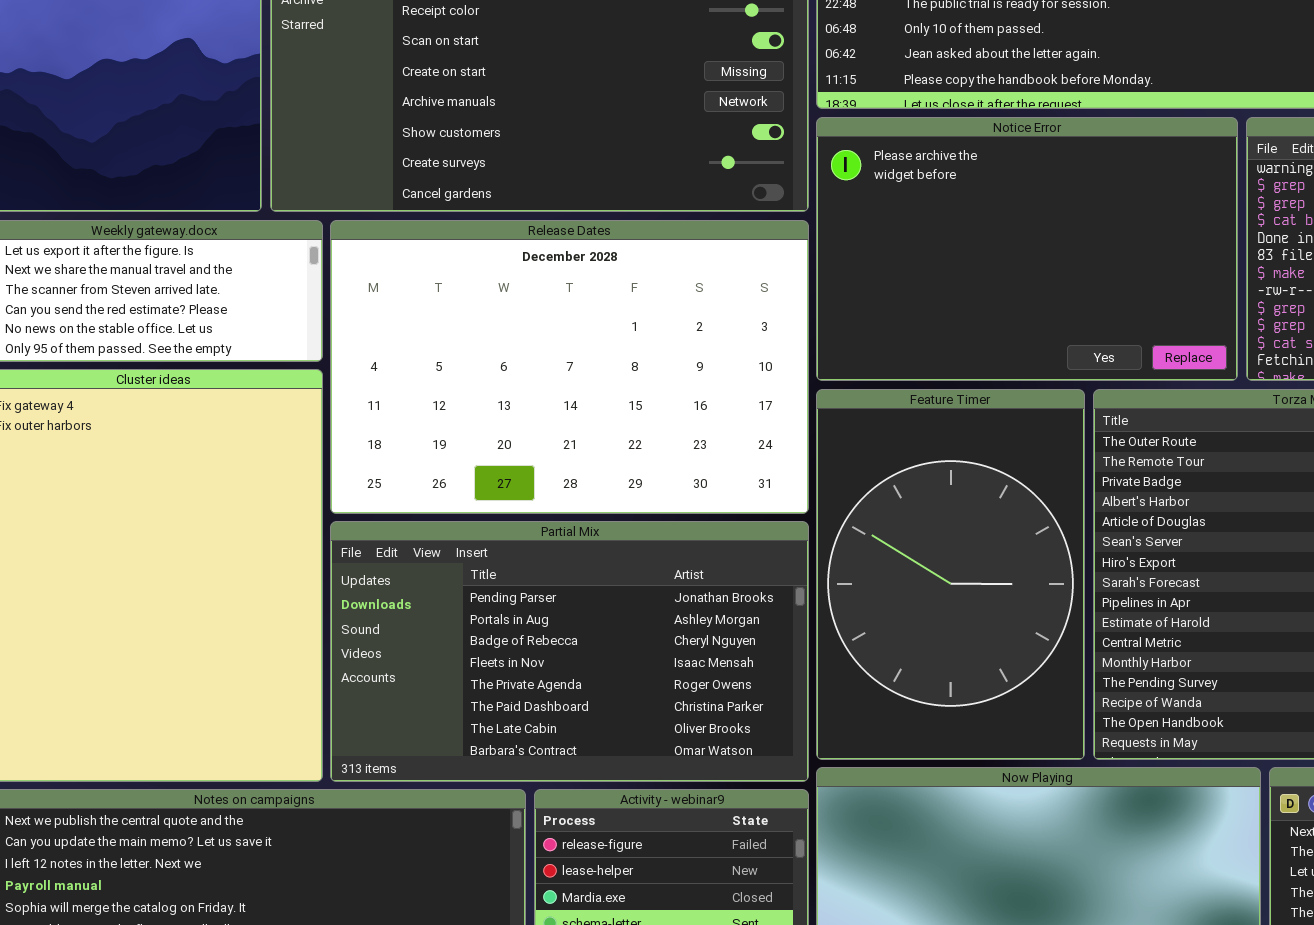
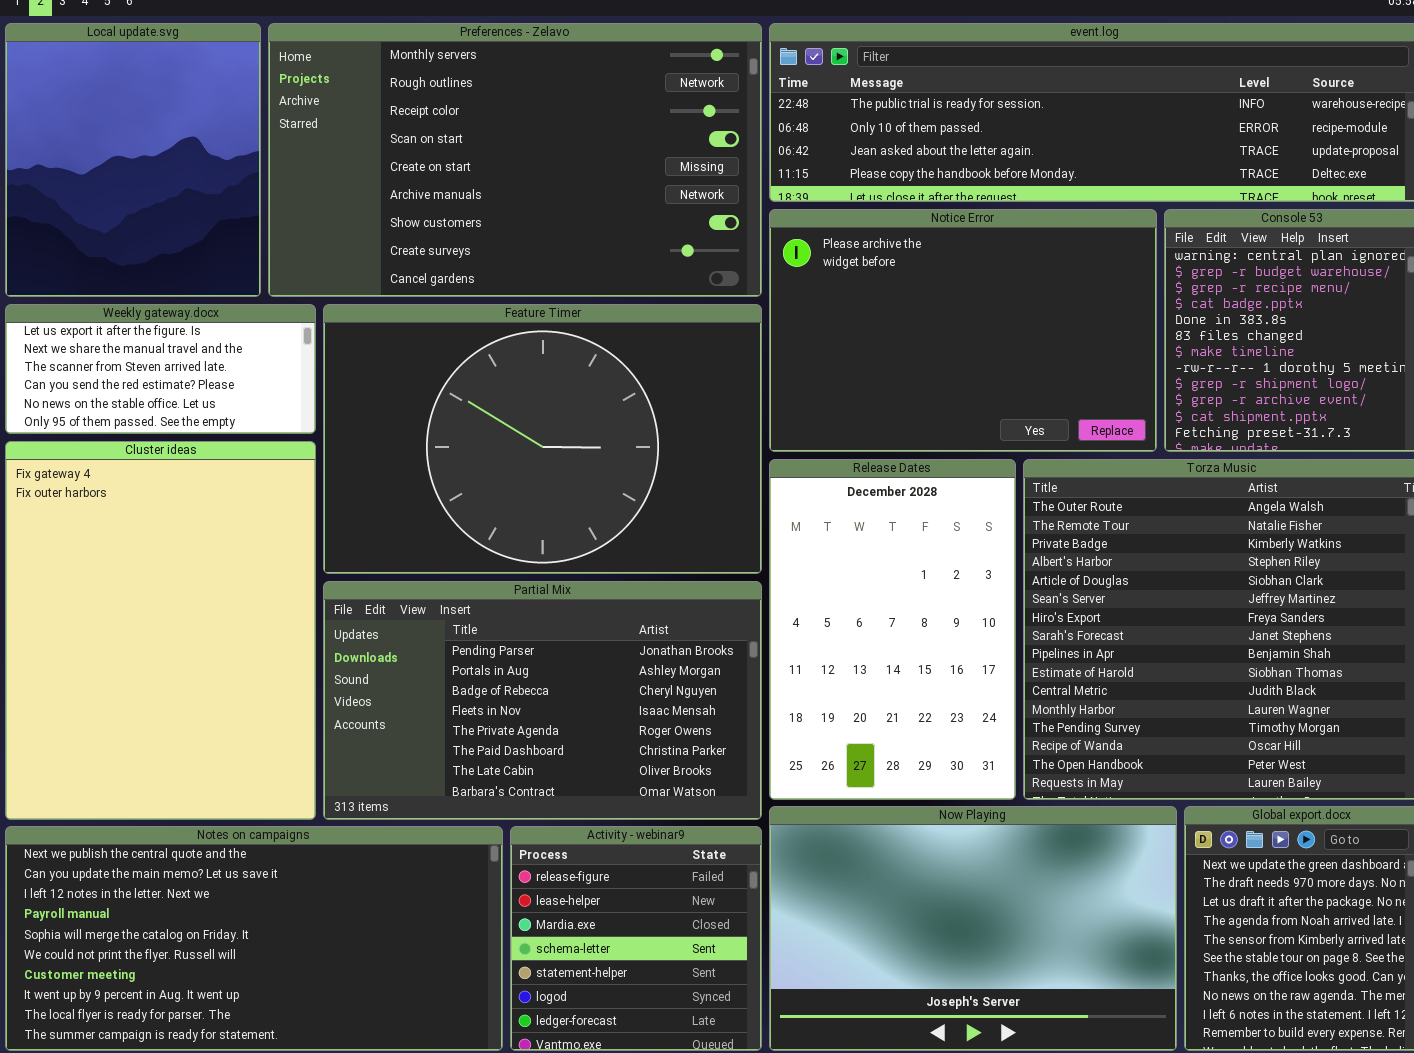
Release Dates: [330,220,809,514] -> [769,459,1016,800], moved, resized
Feature Timer: [816,389,1085,760] -> [323,304,762,574], moved, resized

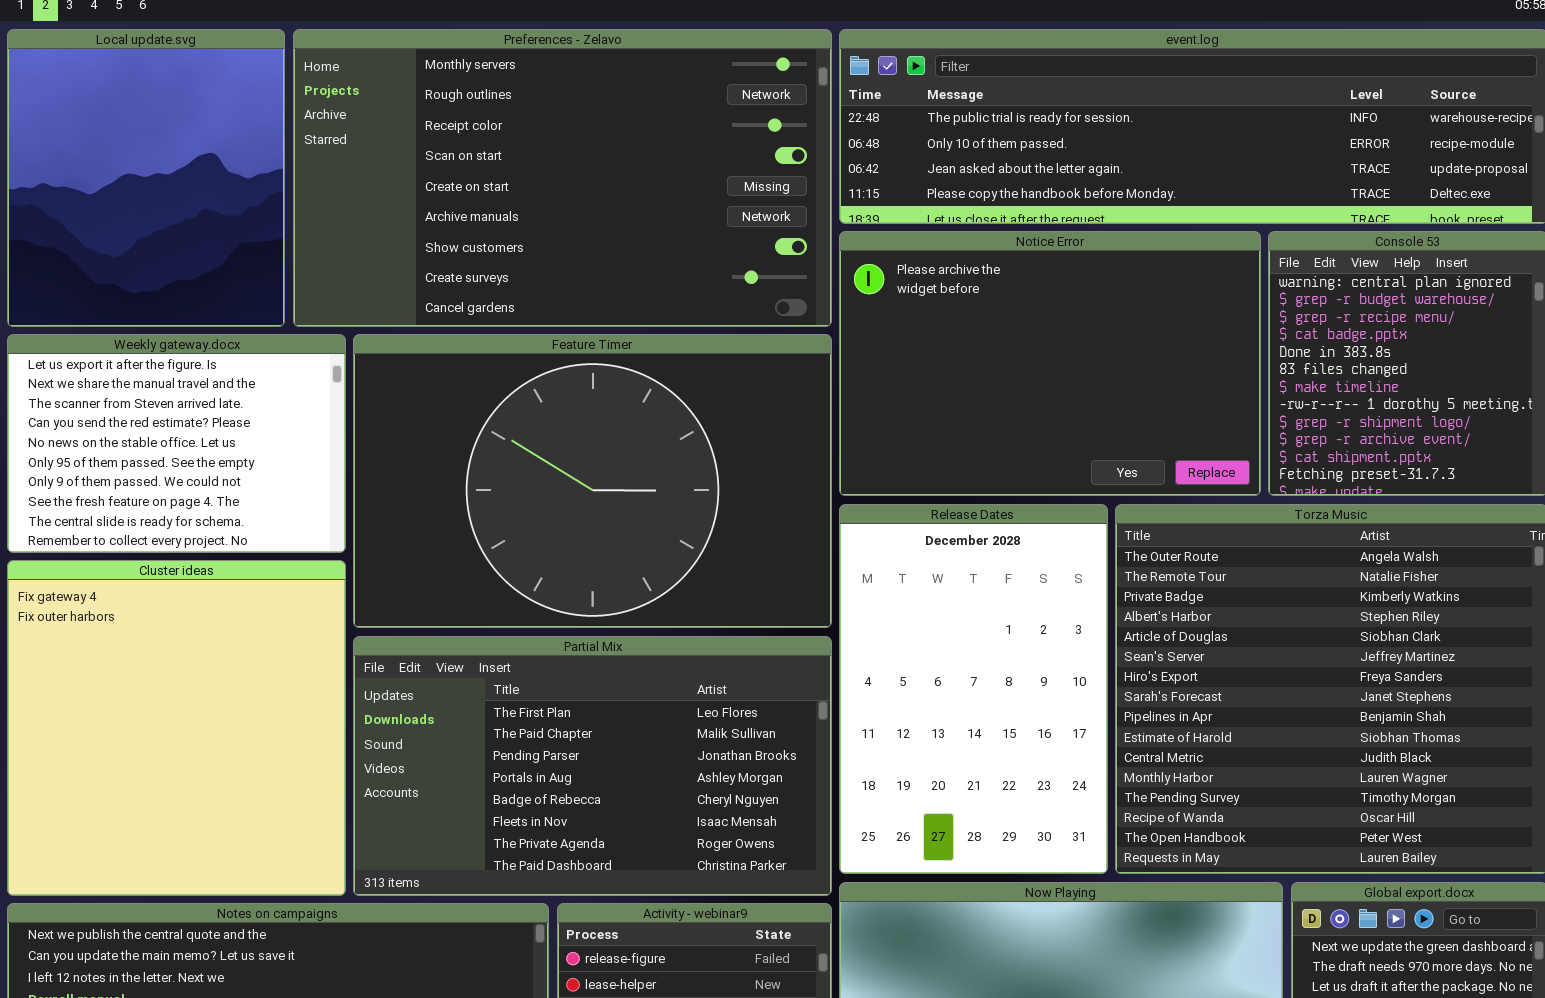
Weekly gateway.docx: [5,304,316,434] -> [7,334,346,553], resized
Cluster ideas: [5,441,316,820] -> [7,560,346,896], resized
Partial Mix: [323,581,762,820] -> [353,636,832,896], scrolled up 2 rows

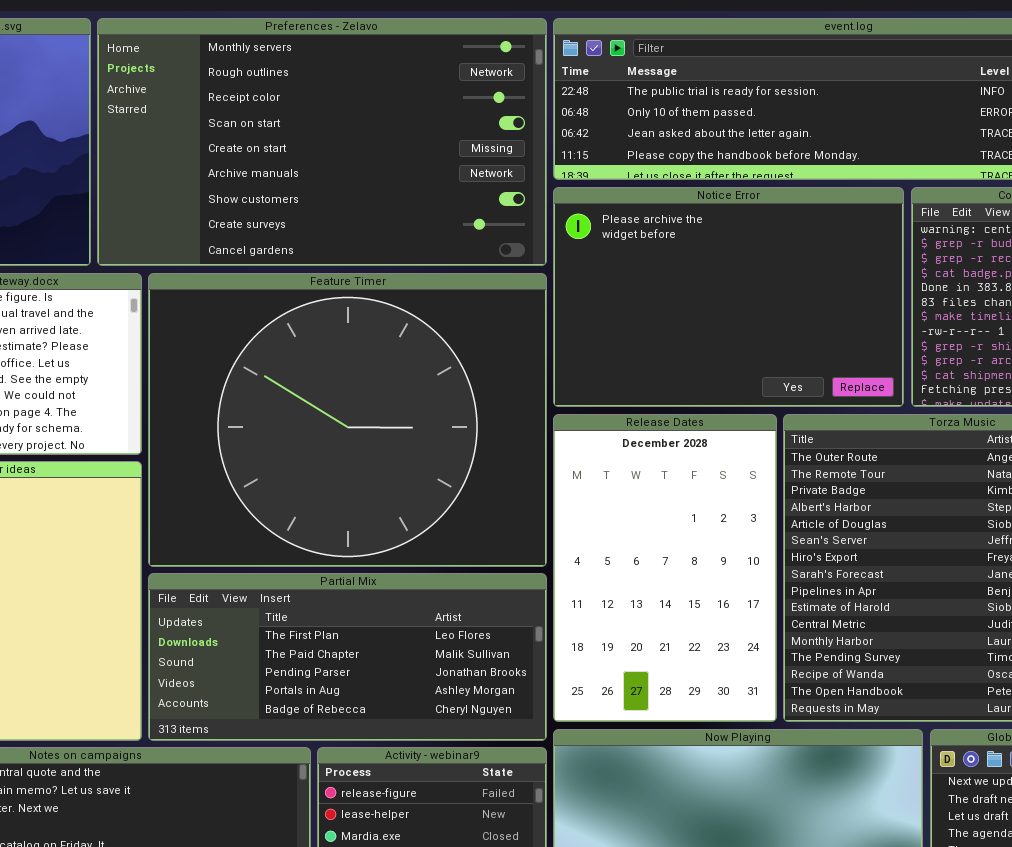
Feature Timer: [353,334,832,628] -> [148,273,547,567], resized
Partial Mix: [353,636,832,896] -> [148,573,547,741], resized

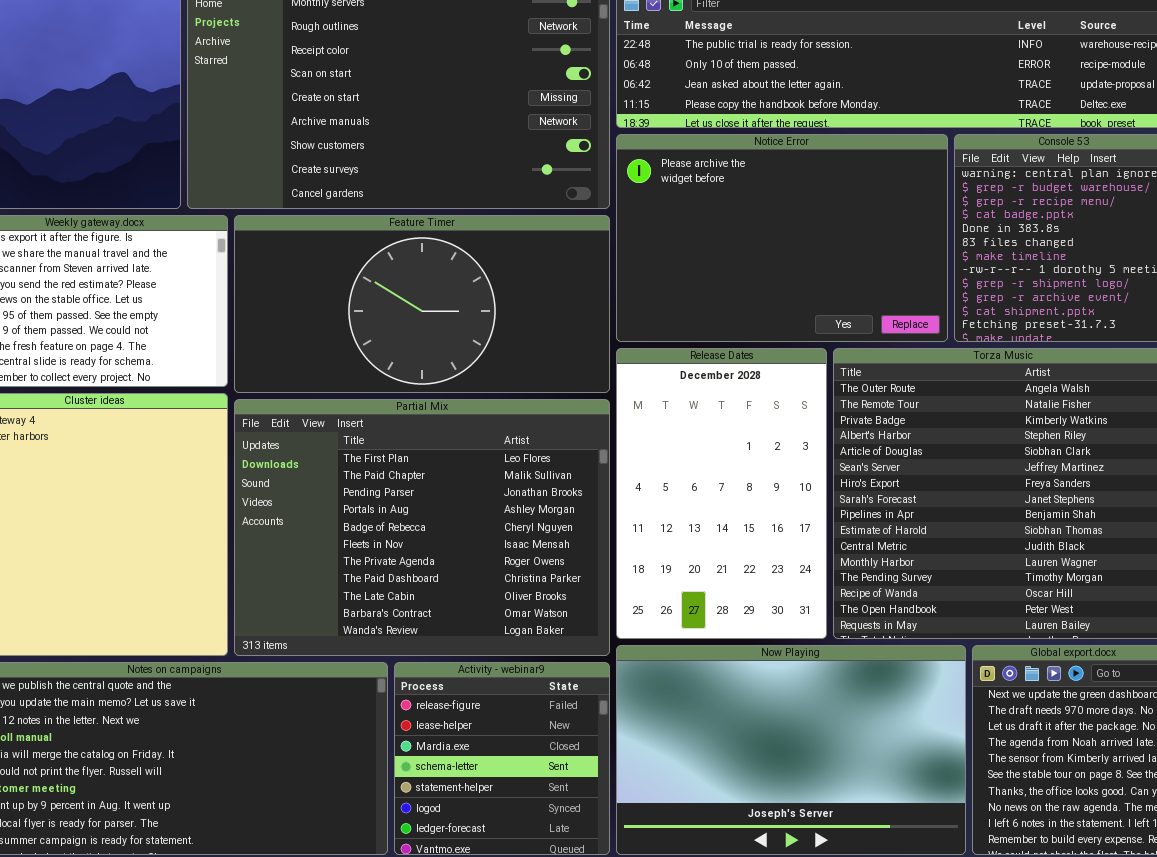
Feature Timer: [148,273,547,567] -> [234,215,610,393], resized
Partial Mix: [148,573,547,741] -> [234,399,610,656], resized

